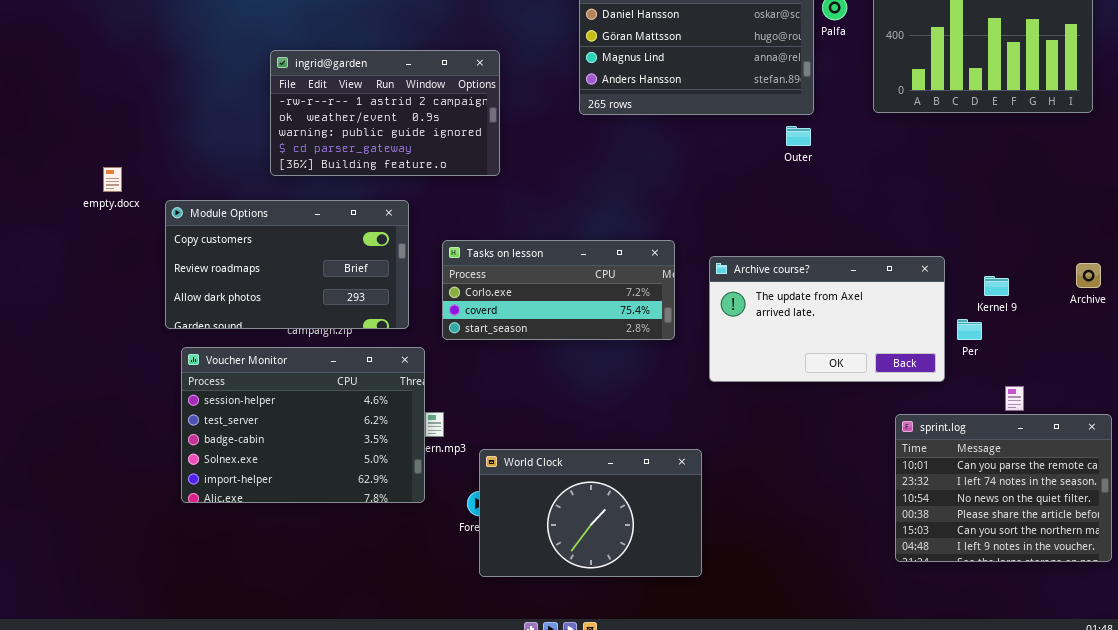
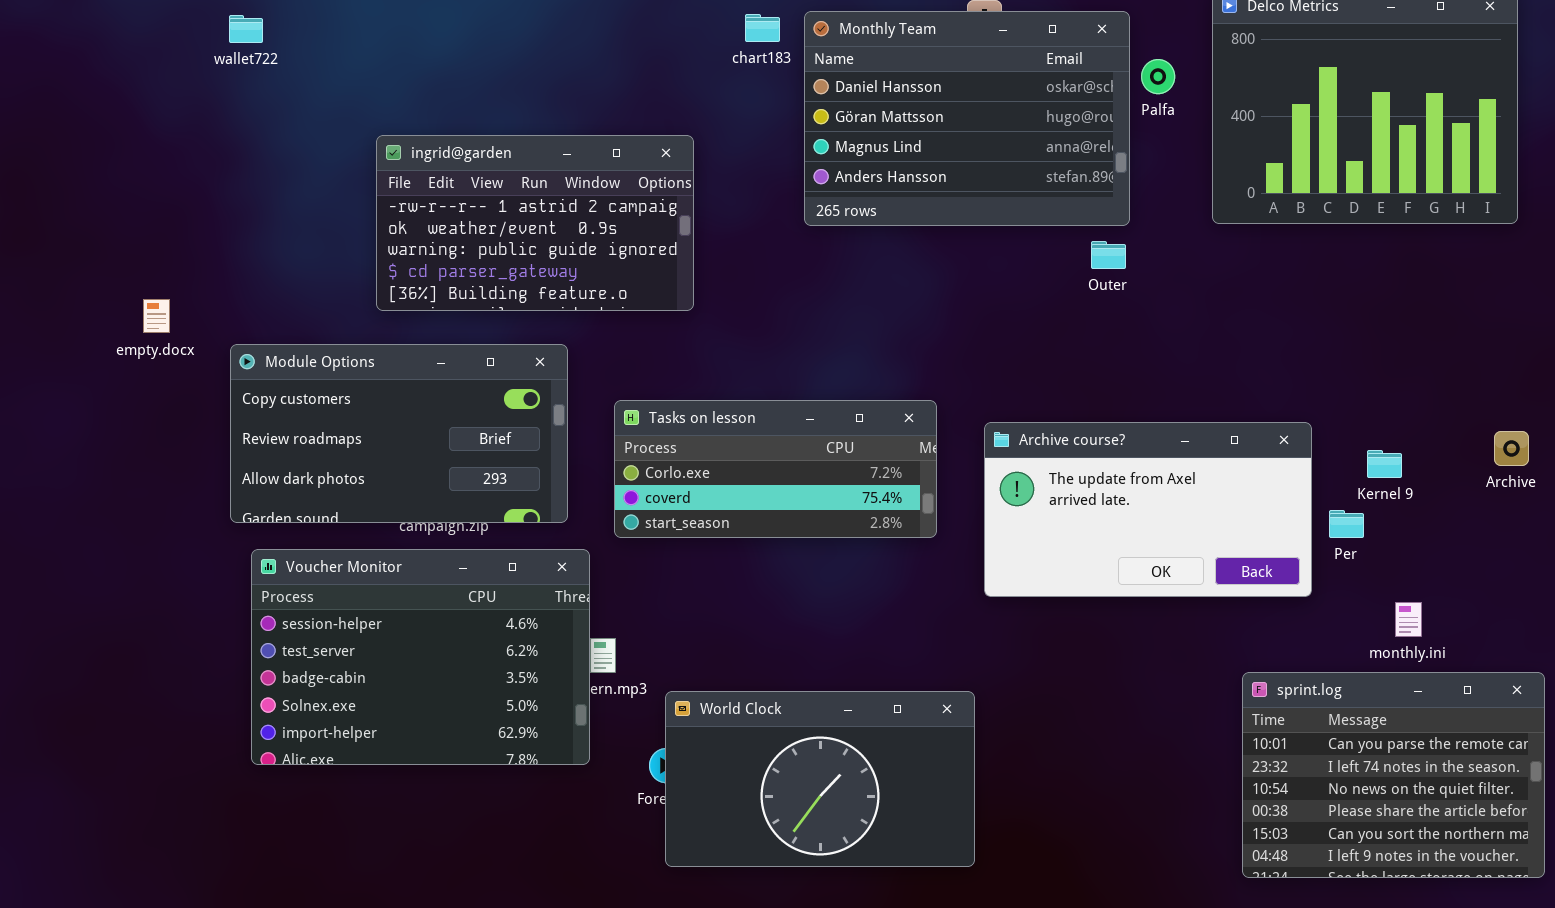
sprint.log: [895,414,1112,562] -> [1242,672,1545,878], moved

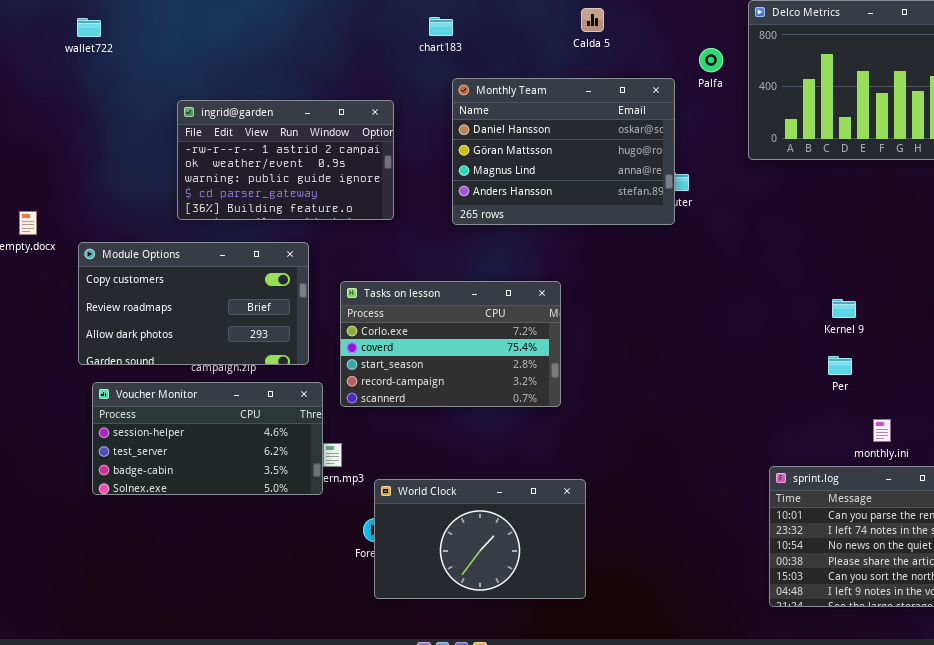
Monthly Team: [804,11,1130,226] -> [452,78,675,225], moved
Tasks on lesson: [614,400,937,538] -> [340,281,561,407], resized
Archive course?: [984,422,1312,597] -> none, closed
Kernel 9: [1367,450,1402,478] -> [832,299,856,318], moved
Voucher Monitor: [251,549,590,765] -> [92,382,323,495], resized

